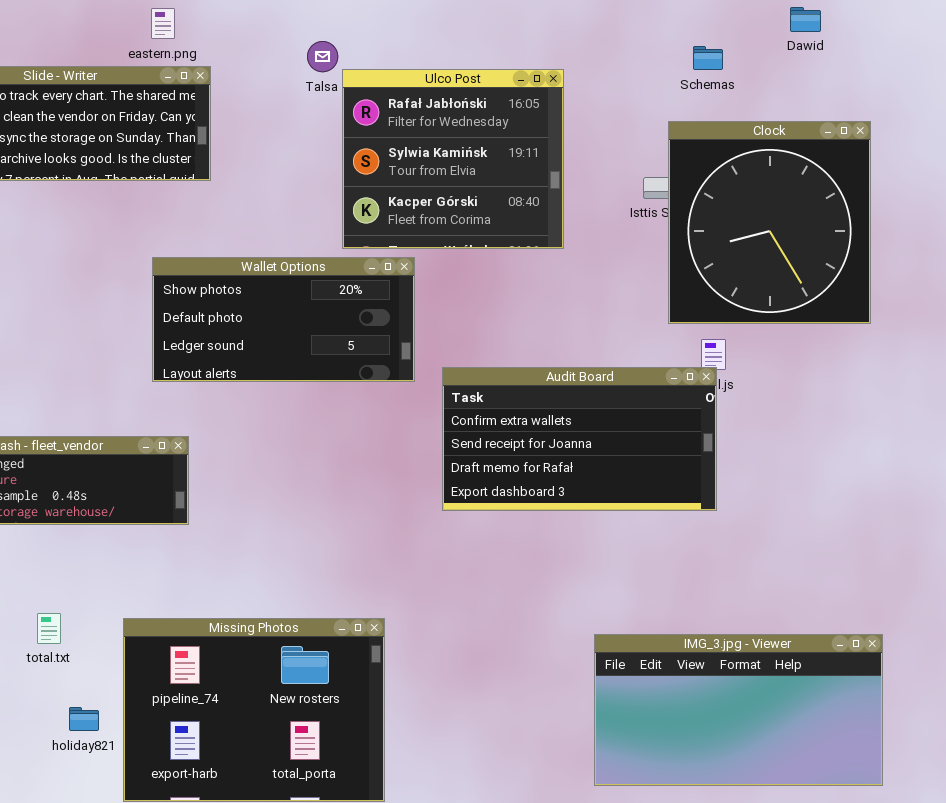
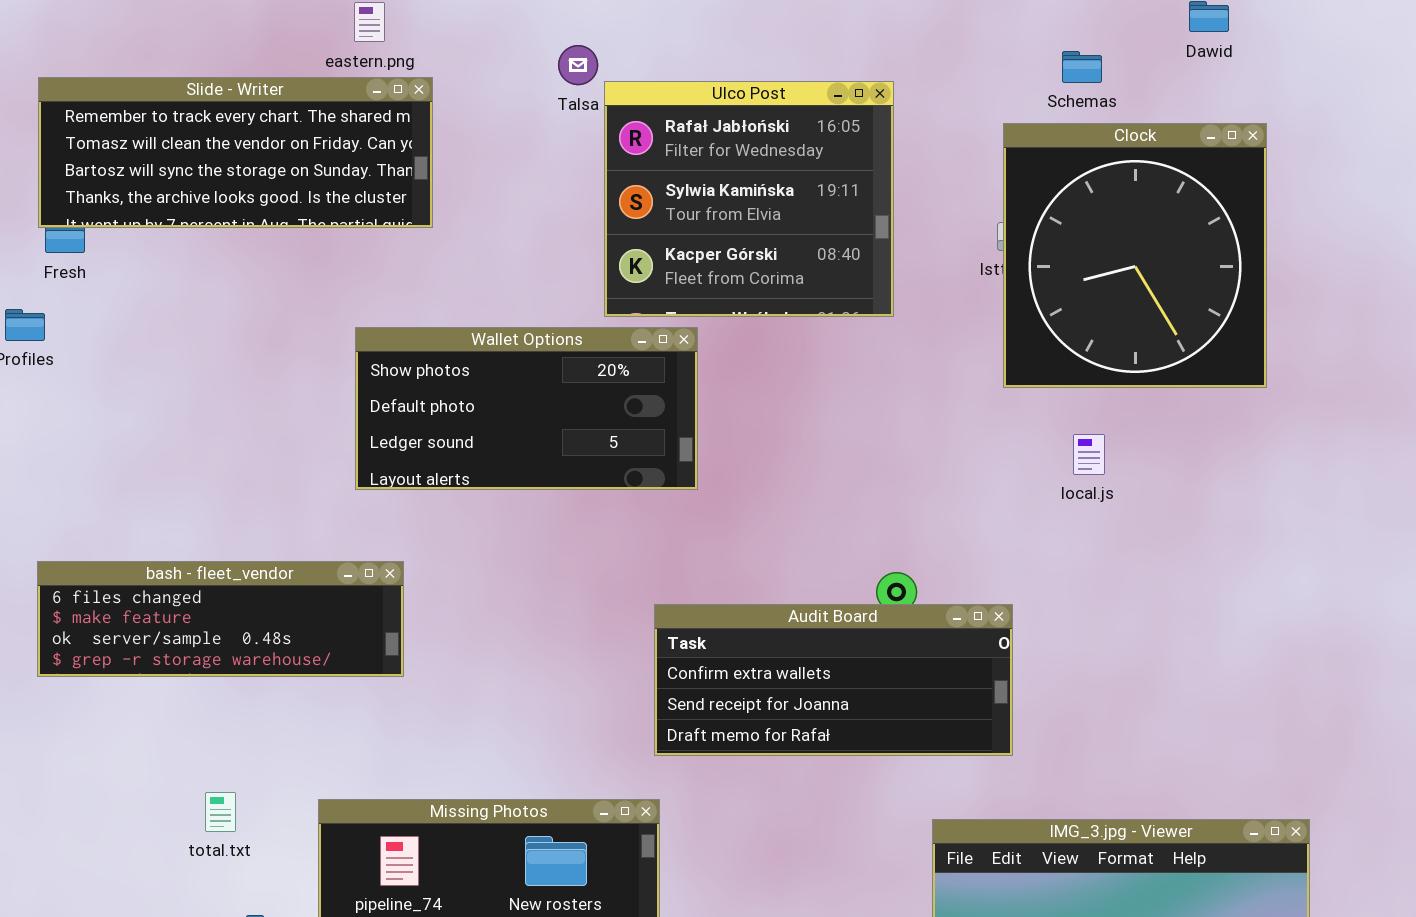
Clock: [668,121,871,324] -> [1003,123,1267,388], moved
Audit Board: [442,367,717,511] -> [654,604,1013,756], moved, resized

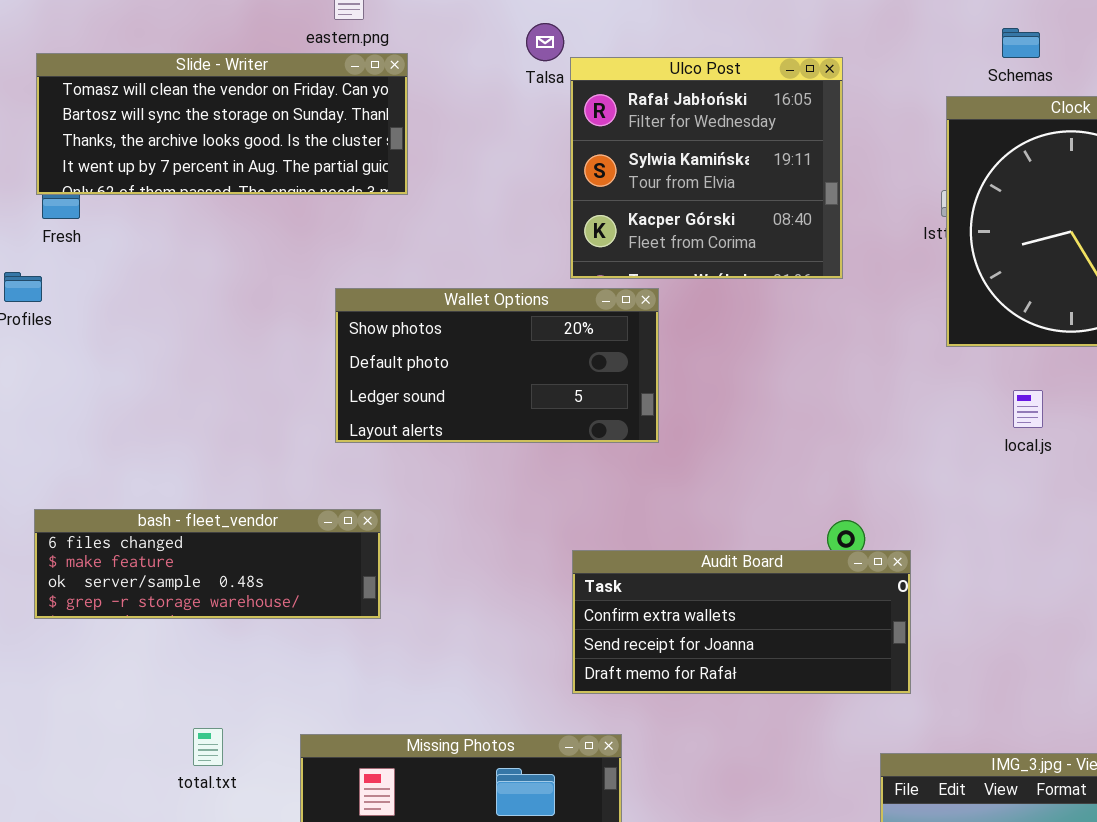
Slide - Writer: [38,77,433,228] -> [36,53,408,195], scrolled down 1 row
Audit Board: [654,604,1013,756] -> [572,550,911,694], moved

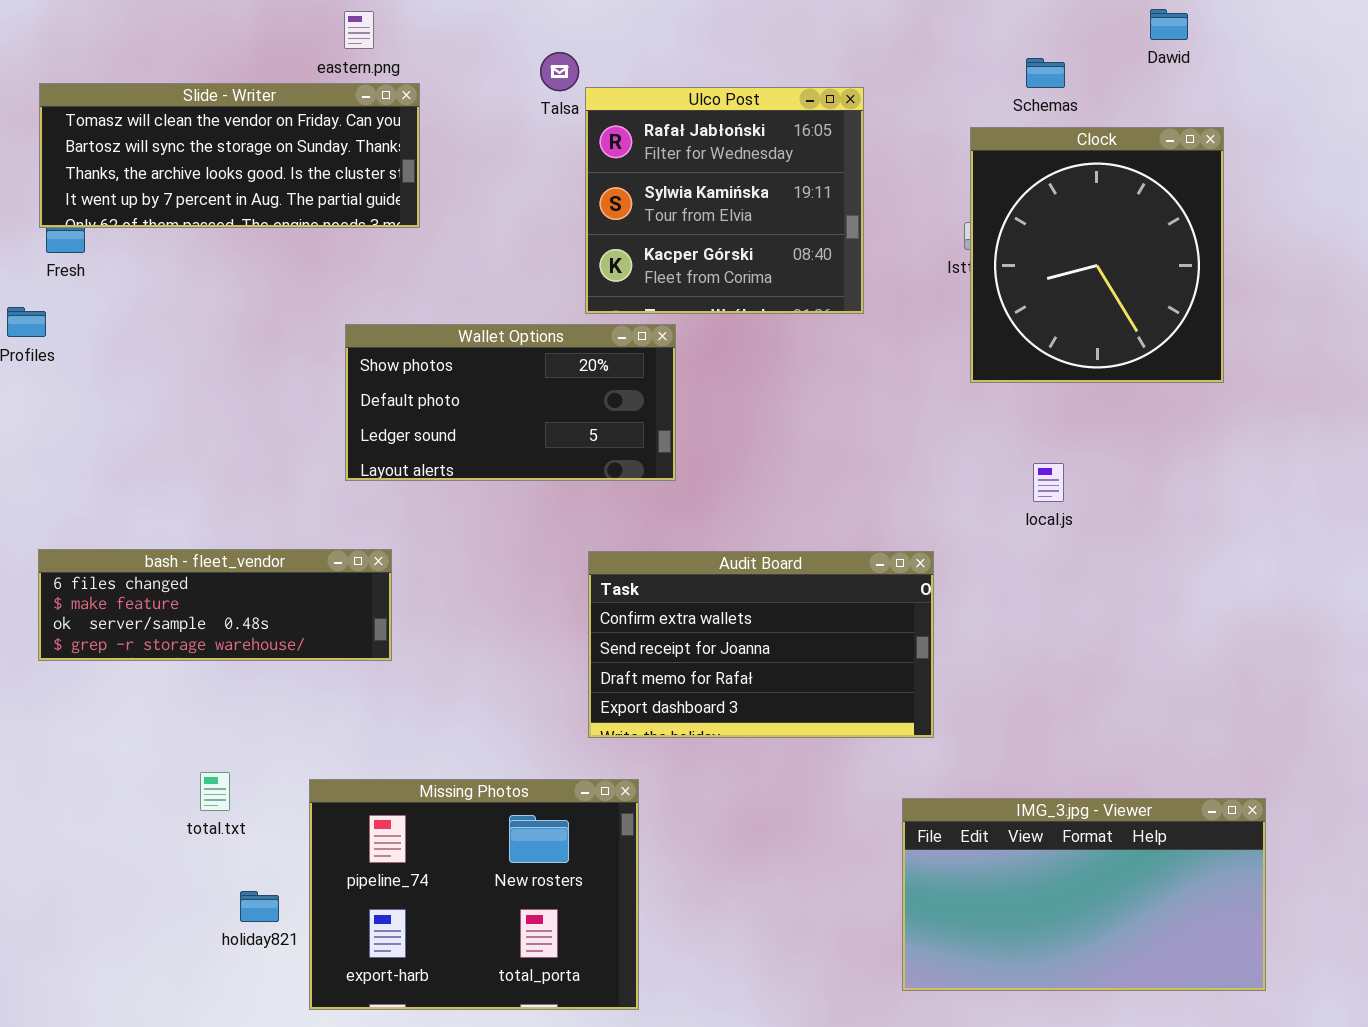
local.js: [1013,390,1043,428] -> [1033,463,1064,502], moved
Audit Board: [572,550,911,694] -> [588,551,934,738], resized

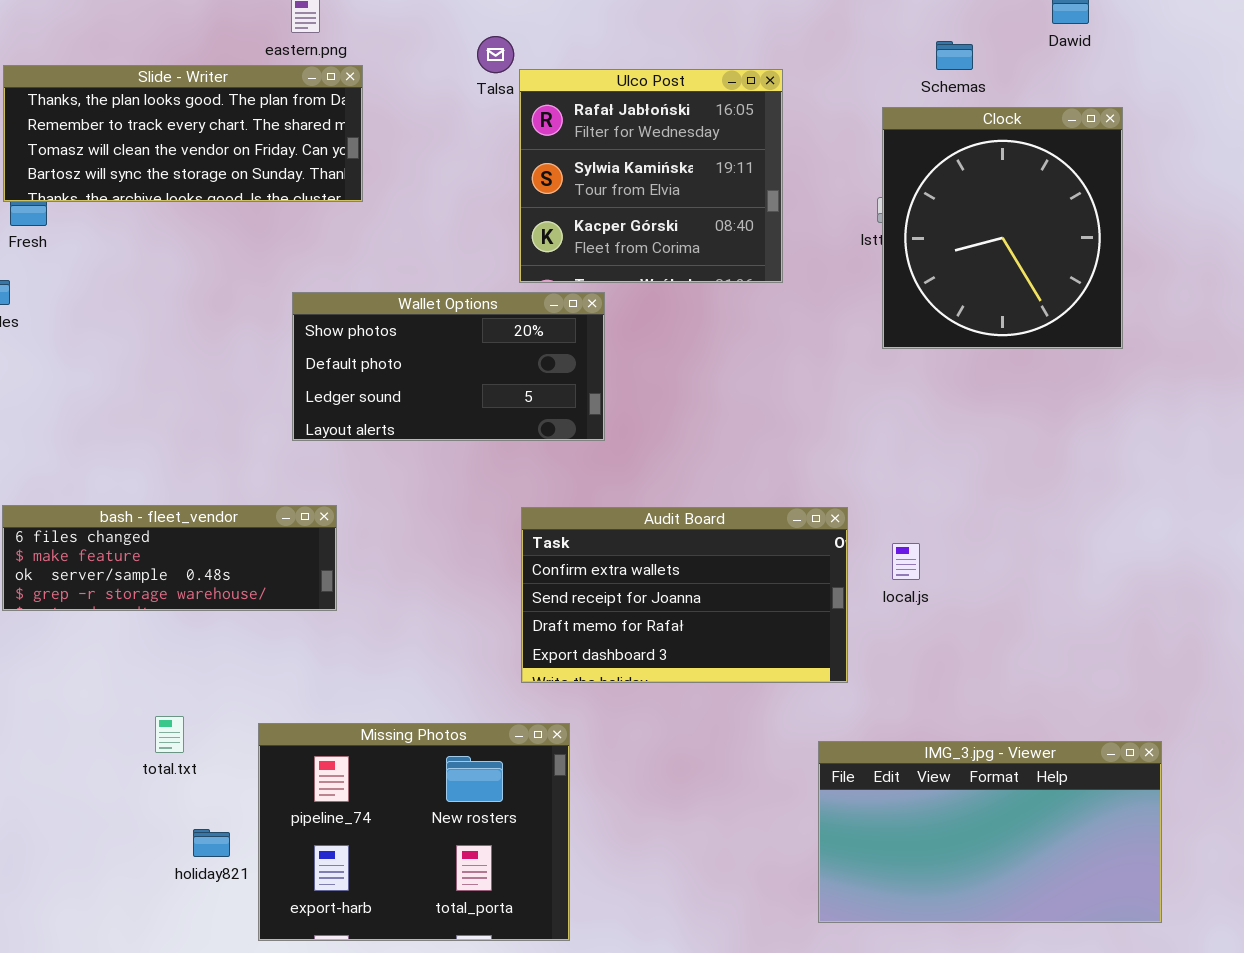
Slide - Writer: [39,83,420,228] -> [3,65,363,202], scrolled up 2 rows
local.js: [1033,463,1064,502] -> [892,543,920,580], moved

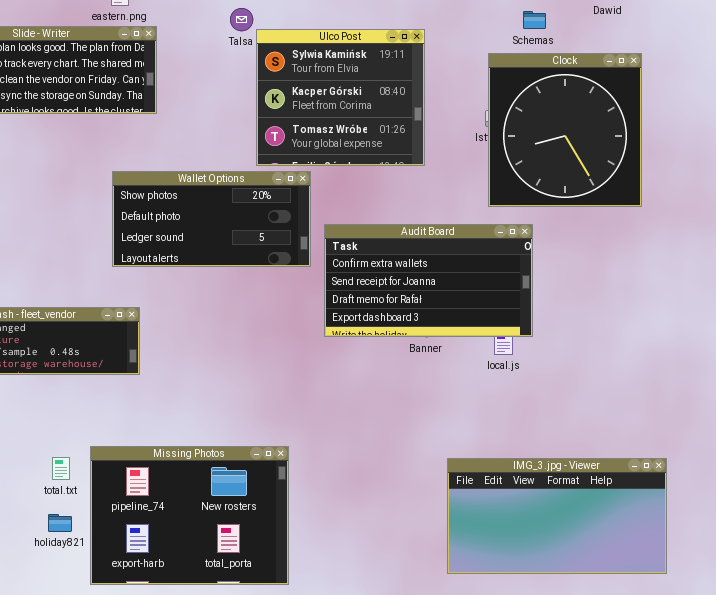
Ulco Post: [519,69,783,283] -> [256,29,425,166], scrolled down 1 row
Audit Board: [521,507,848,683] -> [324,224,533,337], moved
total.txt: [155,716,184,753] -> [52,457,70,480], moved

